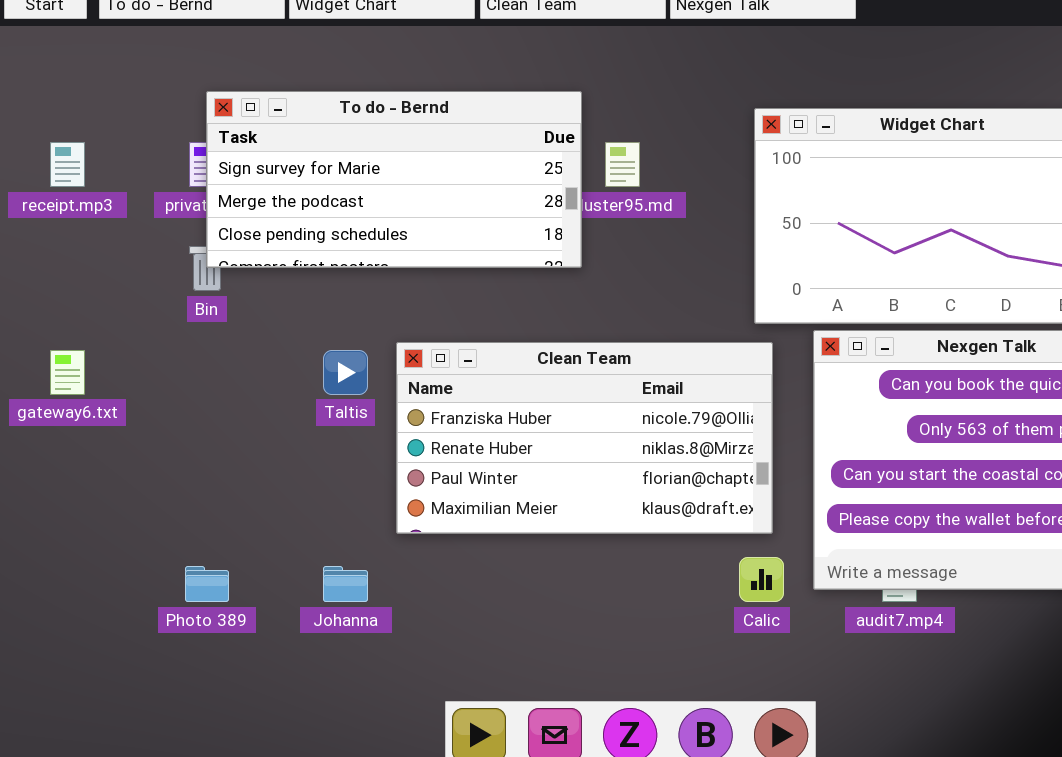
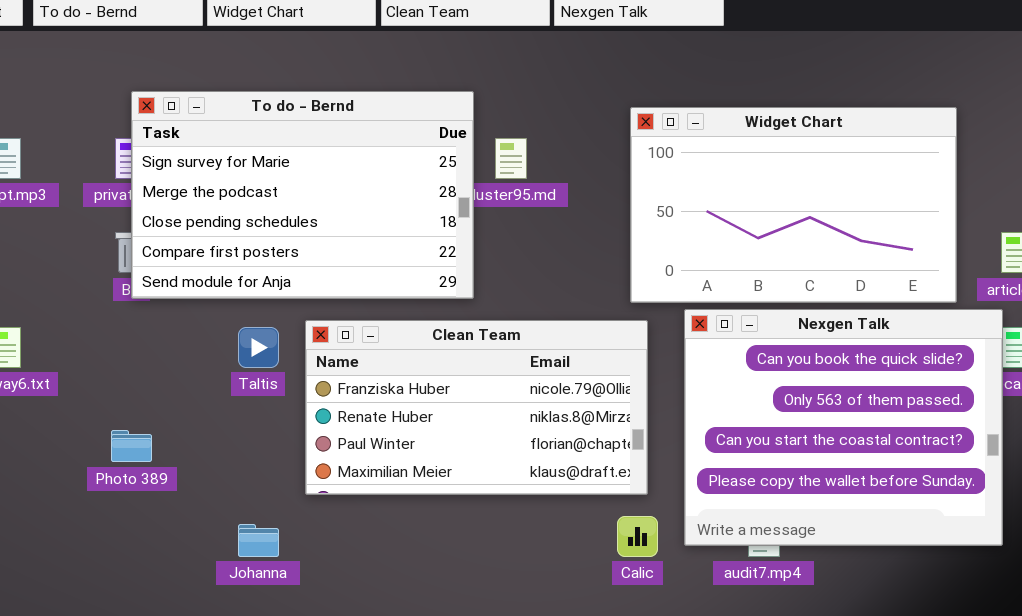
To do - Bernd: [206,91,582,268] -> [131,91,474,299], resized
Photo 389: [185,566,229,602] -> [111,430,152,462], moved

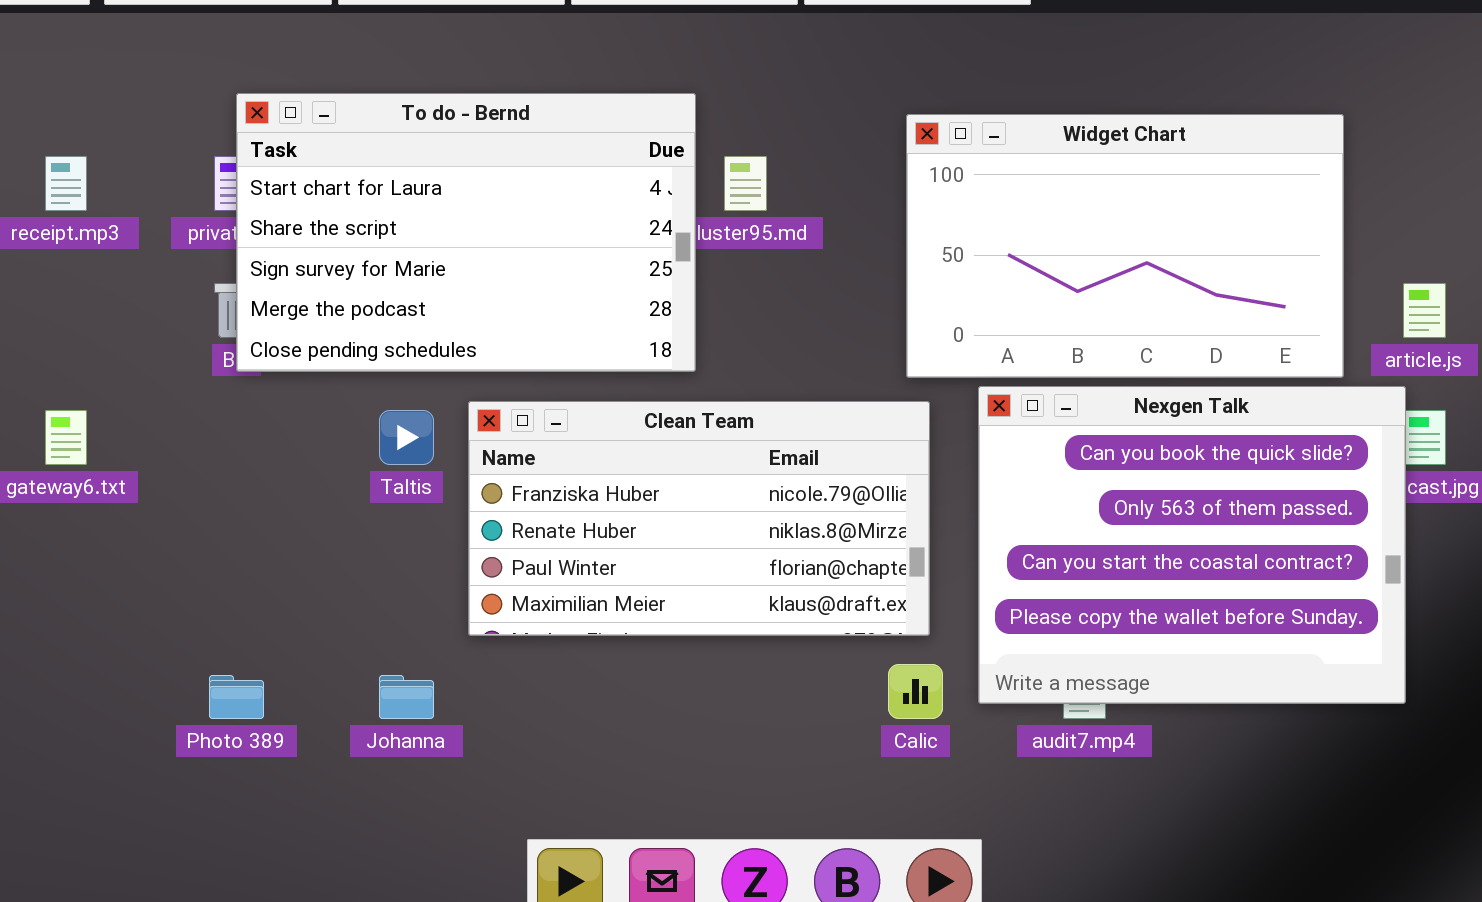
To do - Bernd: [131,91,474,299] -> [236,93,696,372], scrolled up 2 rows
Photo 389: [111,430,152,462] -> [209,675,264,719], moved

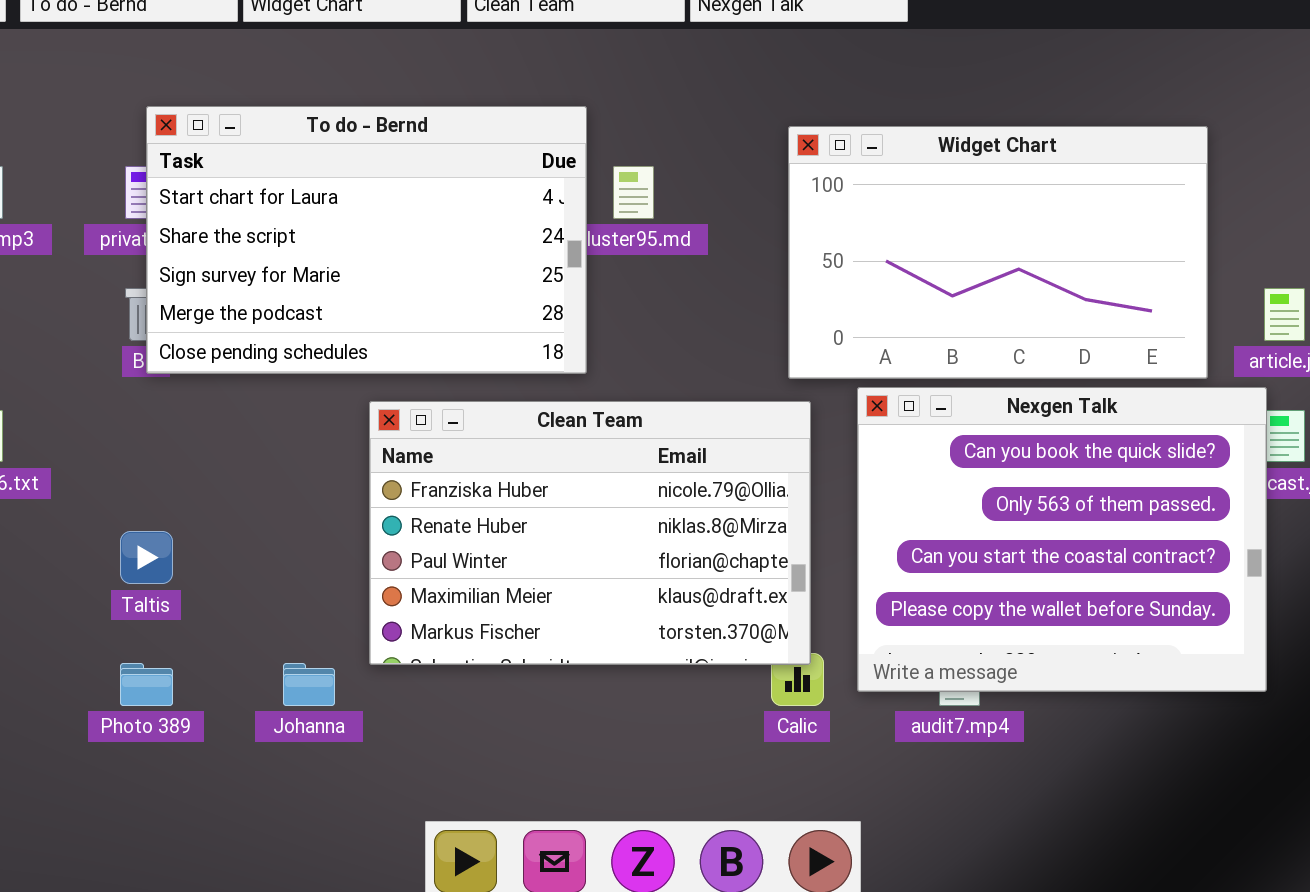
Clean Team: [468,401,930,636] -> [369,401,811,665], resized
Taltis: [379,410,434,465] -> [120,531,173,584], moved

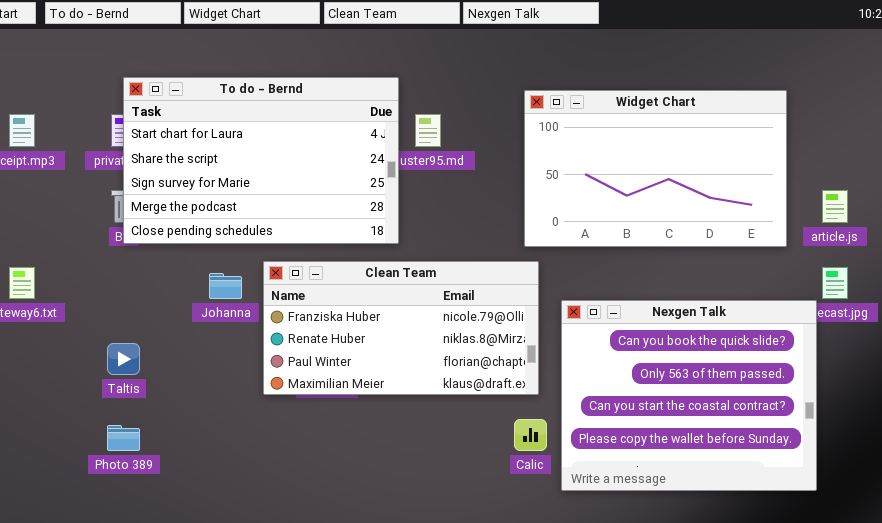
Nexgen Talk: [857,387,1267,692] -> [561,300,817,491], moved
Clean Team: [369,401,811,665] -> [263,261,539,395], resized
Johanna: [283,663,335,706] -> [209,273,242,299], moved

